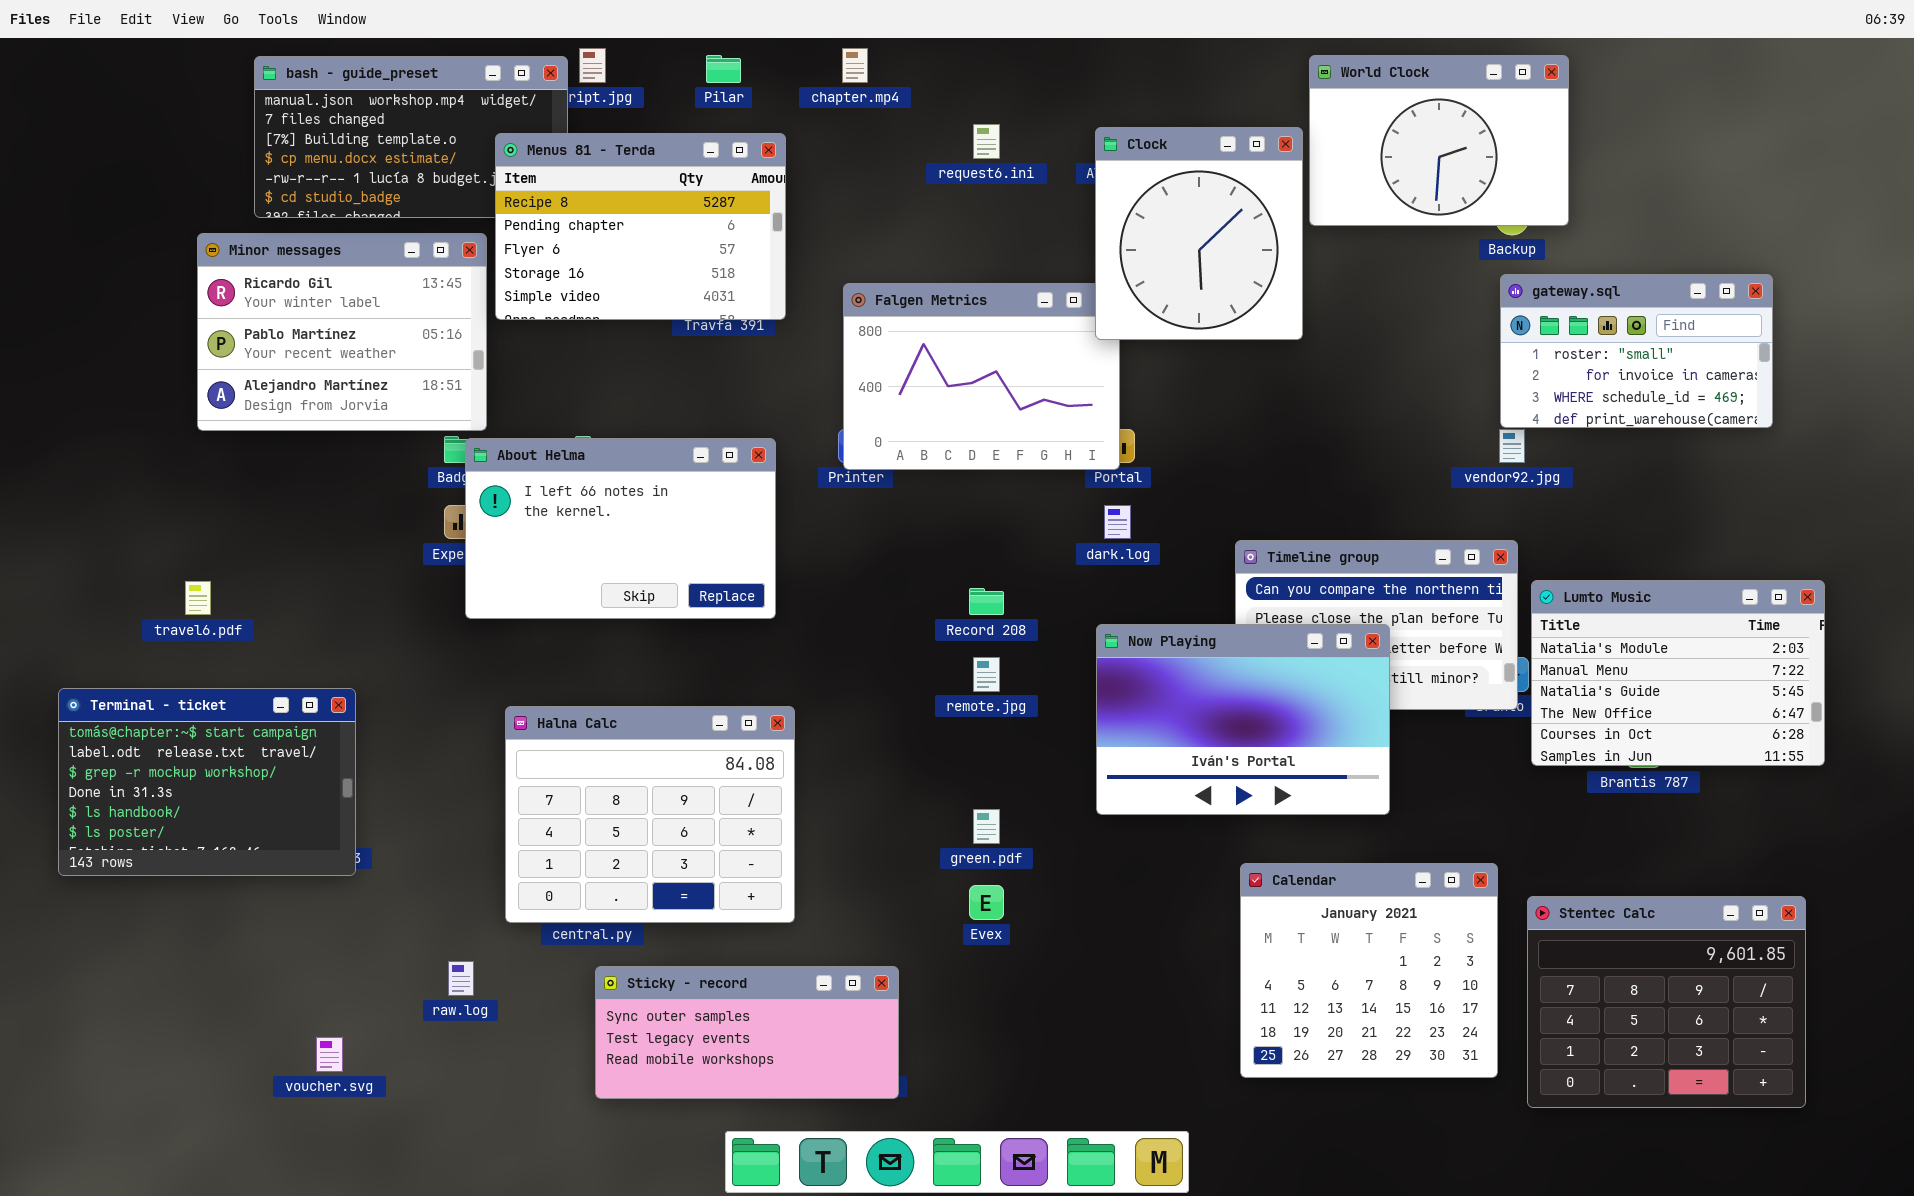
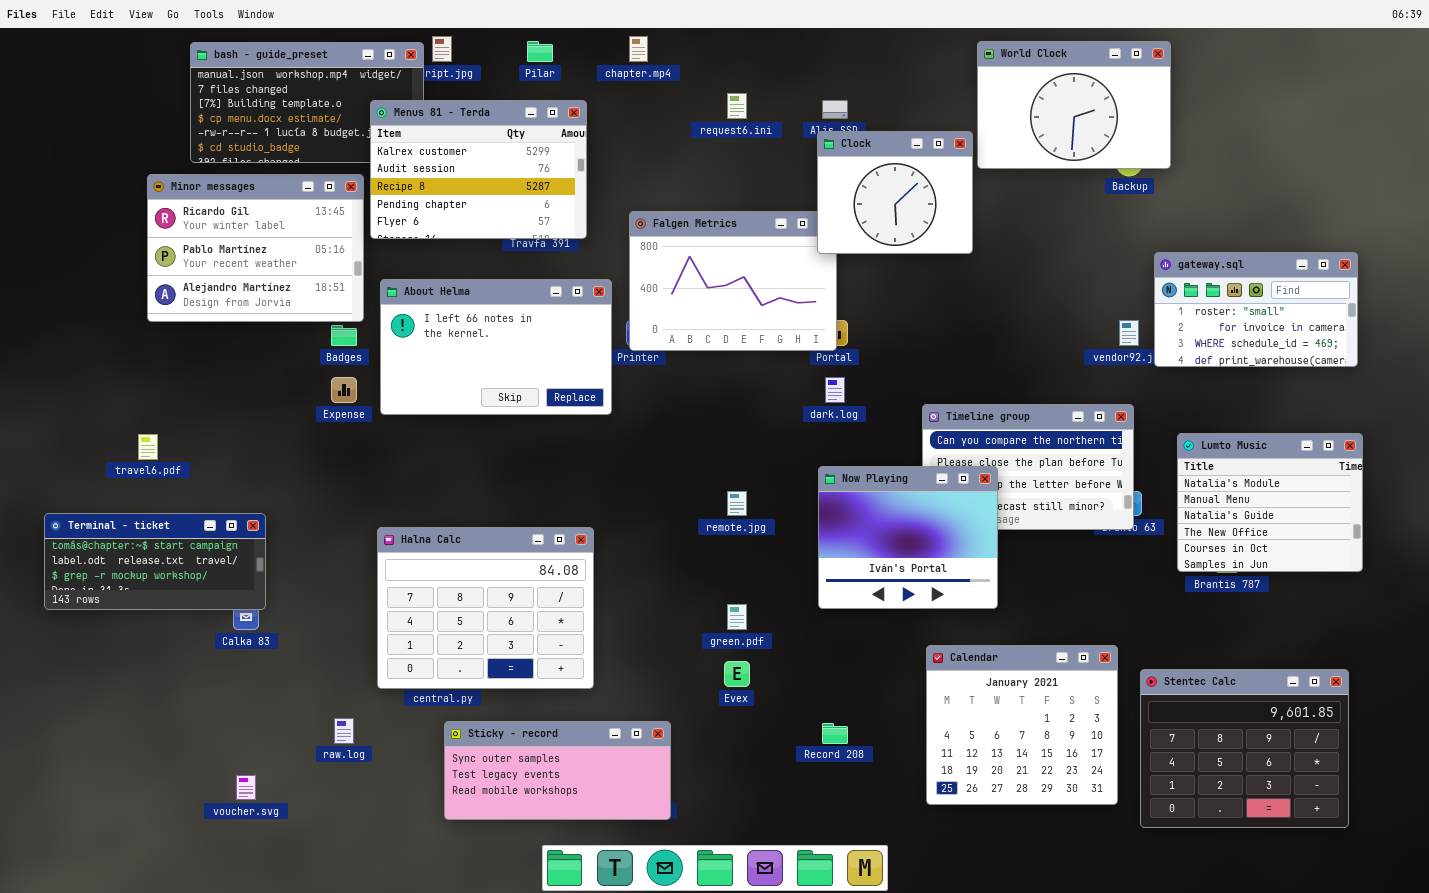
Clock: [1095,127,1303,340] -> [817,131,973,254], resized
Menus 81 - Terda: [495,133,786,320] -> [370,100,587,239], scrolled up 2 rows
gateway.sql: [1500,274,1773,428] -> [1154,252,1358,367], moved
About Helma: [465,438,776,619] -> [380,279,612,415], moved
Lumto Music: [1531,580,1825,766] -> [1177,433,1363,572], resized
Record 208: [969,588,1004,615] -> [822,723,848,744], moved
Now Playing: [1096,624,1390,815] -> [818,466,998,609], resized
Terminal - ticket: [58,688,356,876] -> [44,513,266,610], resized

